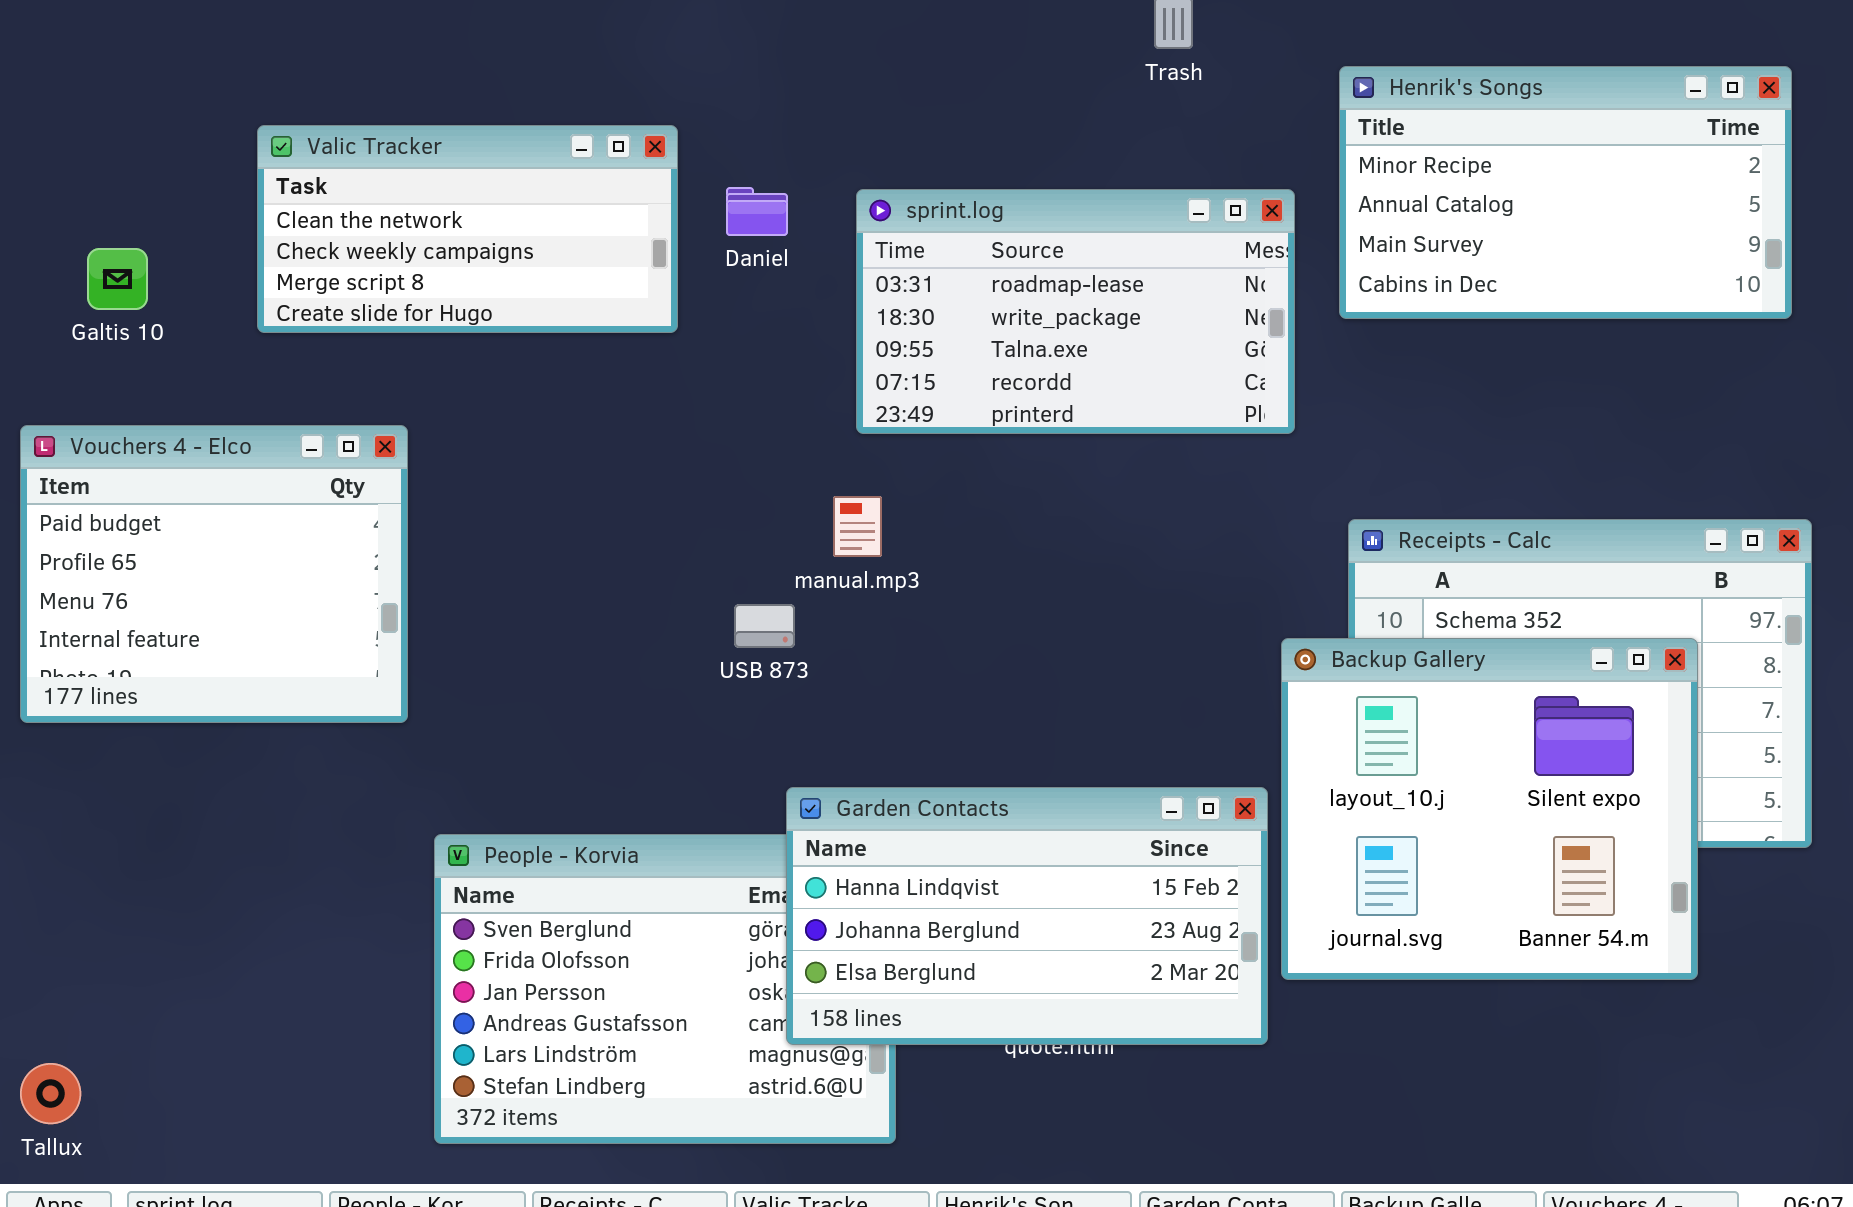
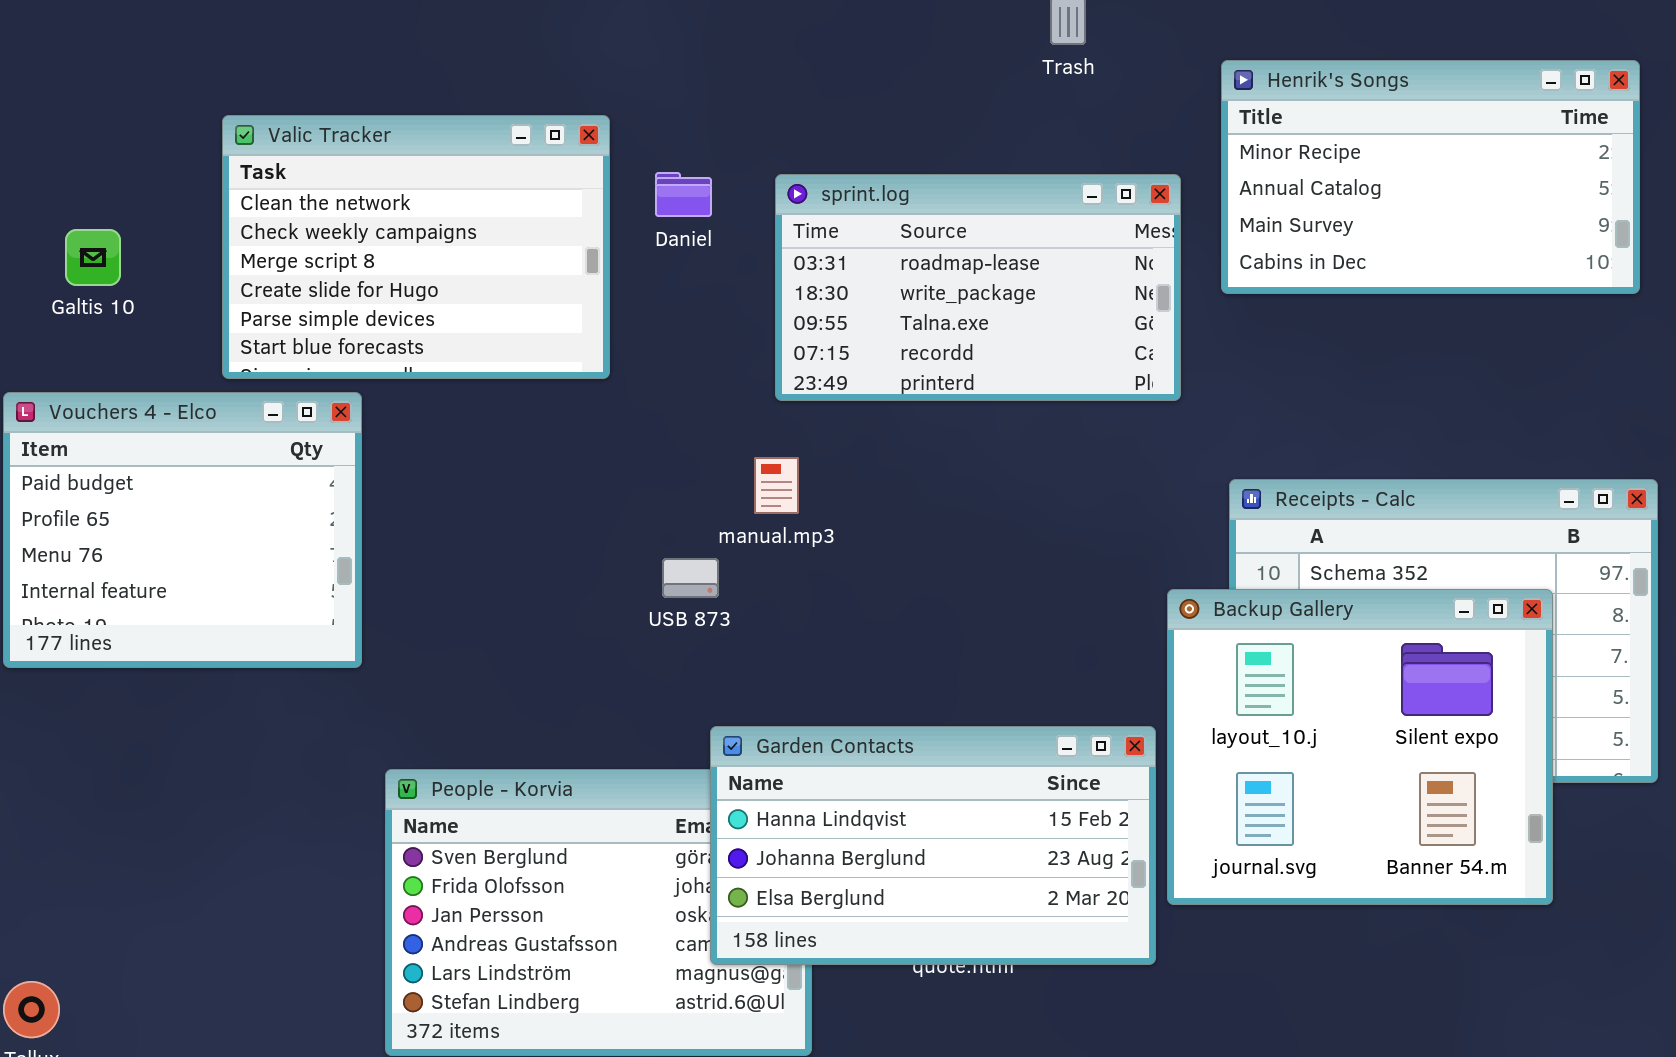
Valic Tracker: [257,125,678,333] -> [222,115,610,379], resized

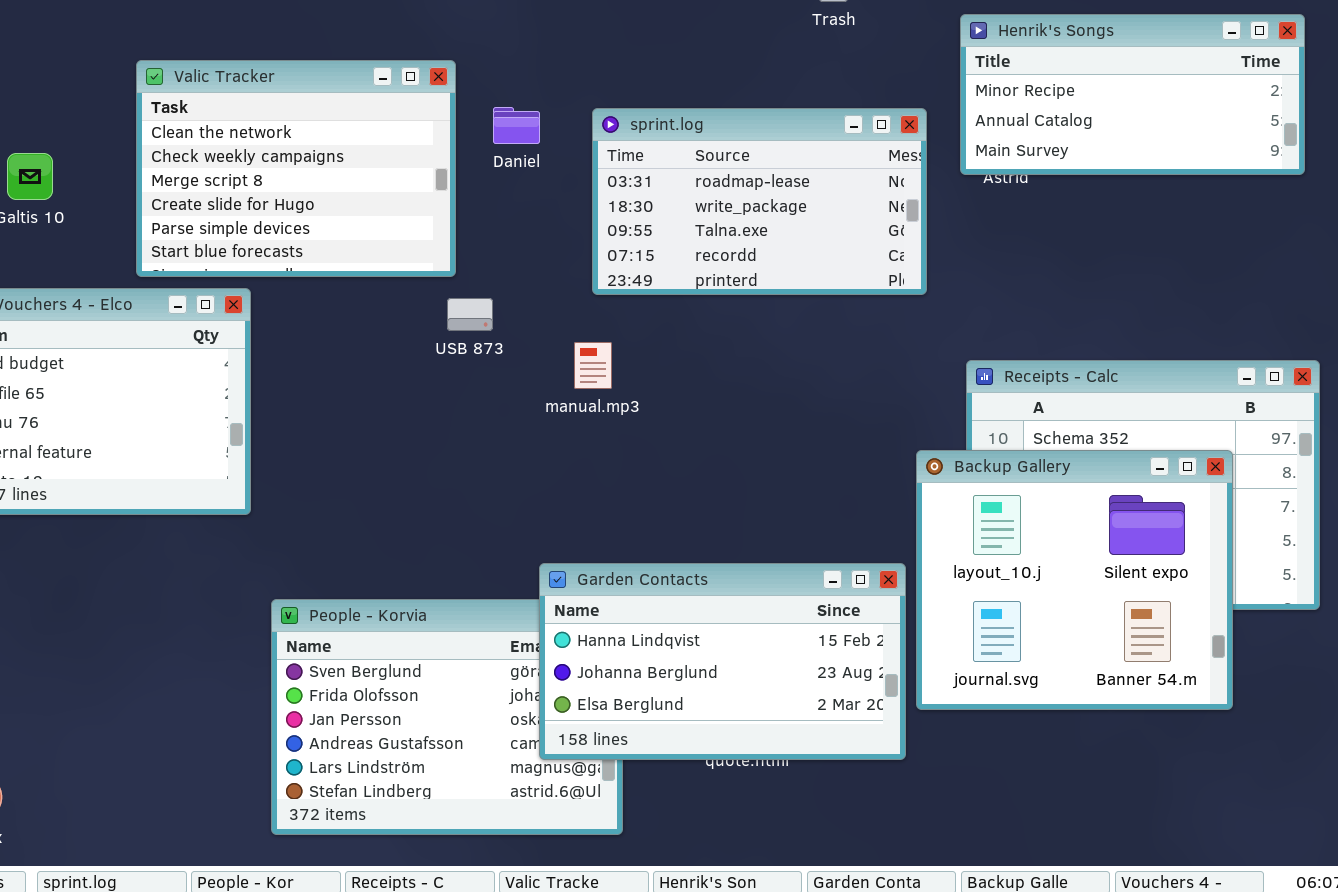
Henrik's Songs: [1221,60,1640,294] -> [960,14,1305,175], resized
USB 873: [662,558,719,598] -> [447,298,493,331], moved

